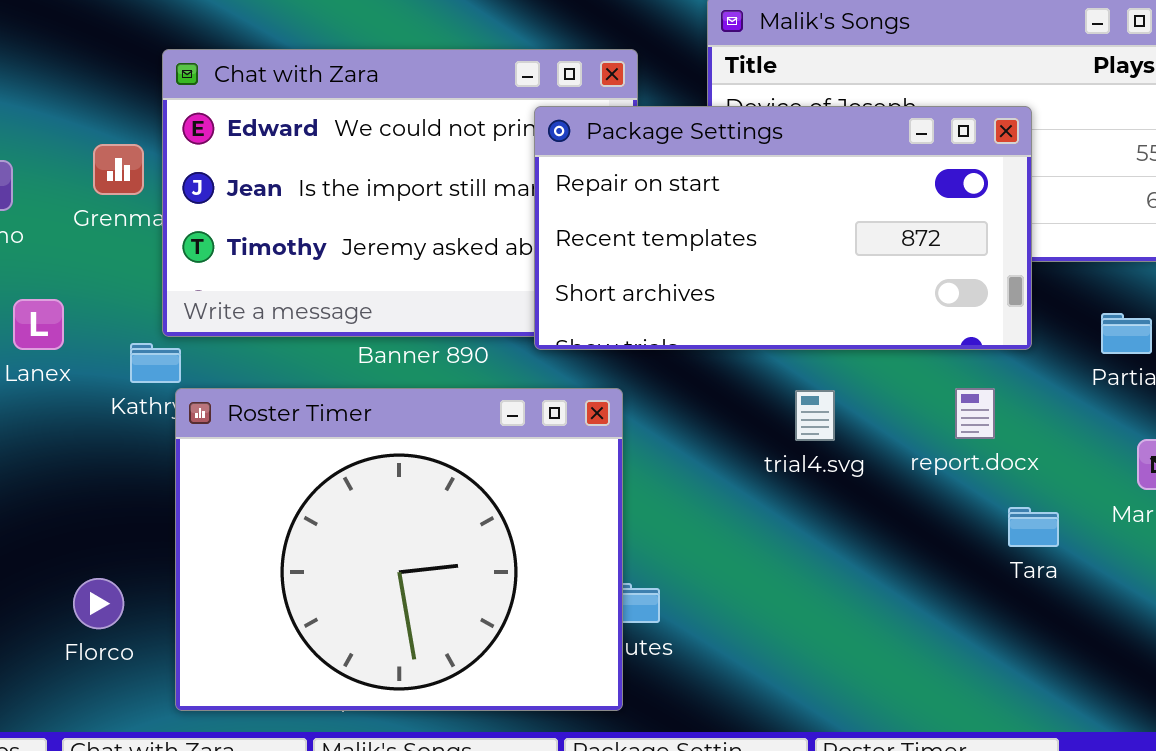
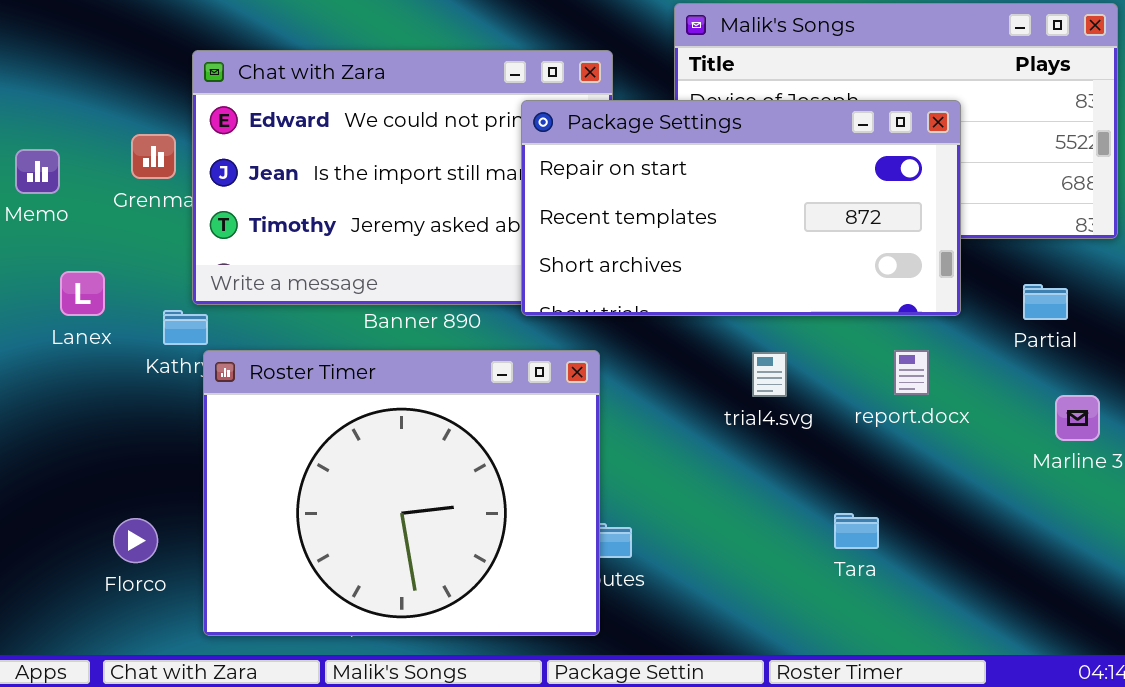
Tara: [1008,507,1059,547] -> [834,513,879,549], moved

